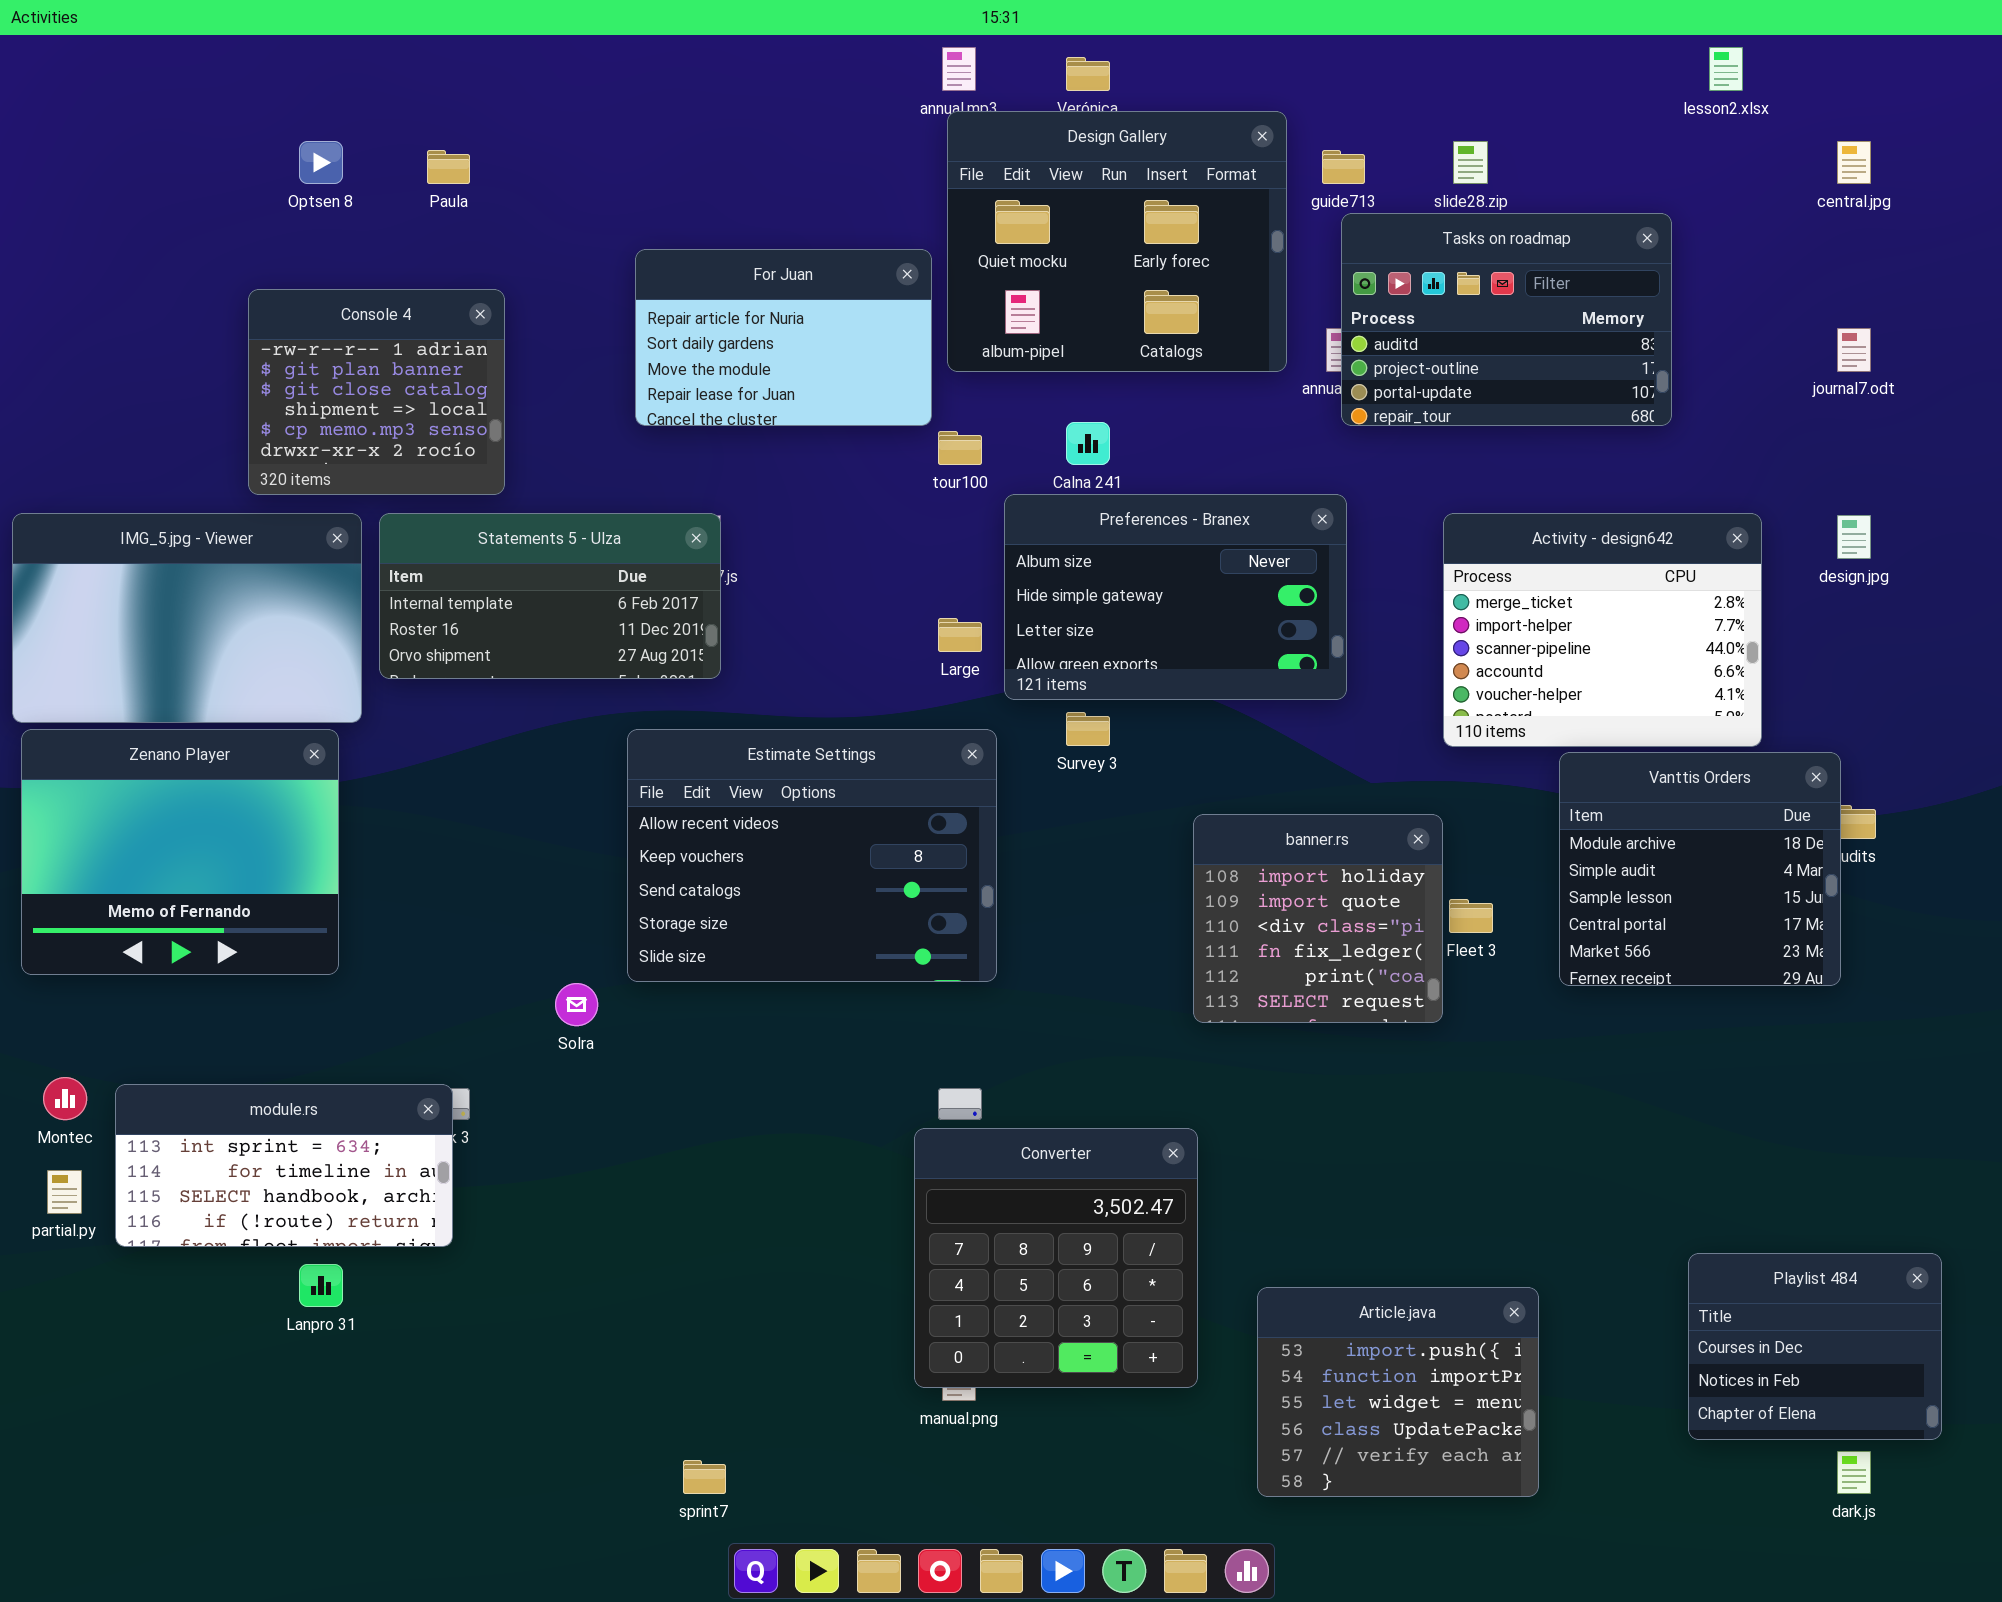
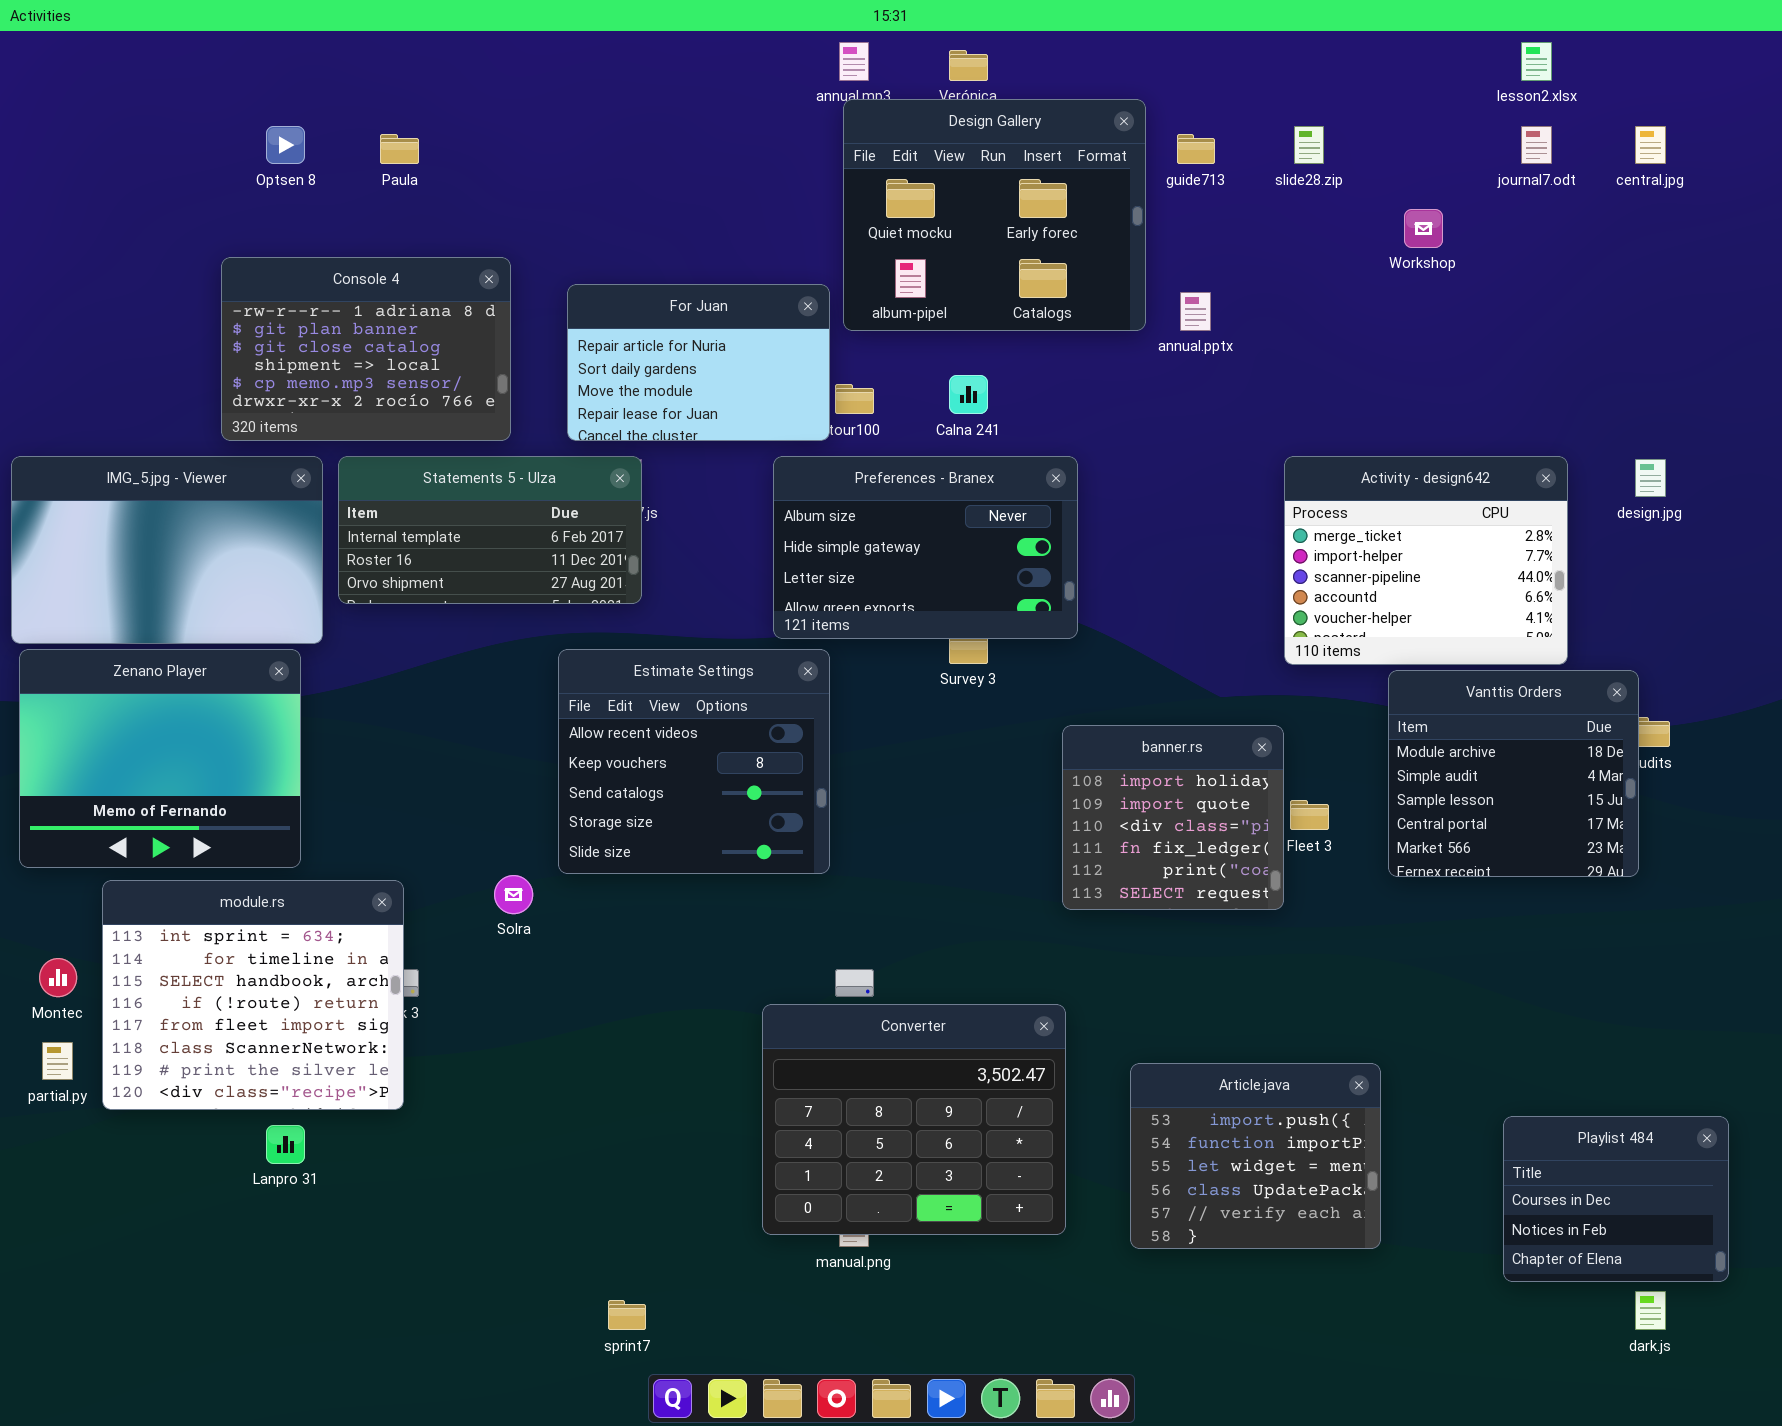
Tasks on roadmap: [1341,213,1672,426] -> none, closed
For Juan: [635,249,932,426] -> [567,284,830,441], moved
Console 4: [248,289,505,495] -> [221,257,511,441], resized
journal7.odt: [1837,328,1871,372] -> [1521,126,1552,164], moved
Preferences - Branex: [1004,494,1347,700] -> [773,456,1078,639], moved
Estimate Settings: [627,729,997,982] -> [558,649,830,874], resized
module.rs: [115,1084,453,1247] -> [102,880,404,1110], resized
Converter: [914,1128,1198,1388] -> [762,1004,1066,1235], resized
Article.java: [1257,1287,1539,1497] -> [1130,1063,1381,1249], moved

